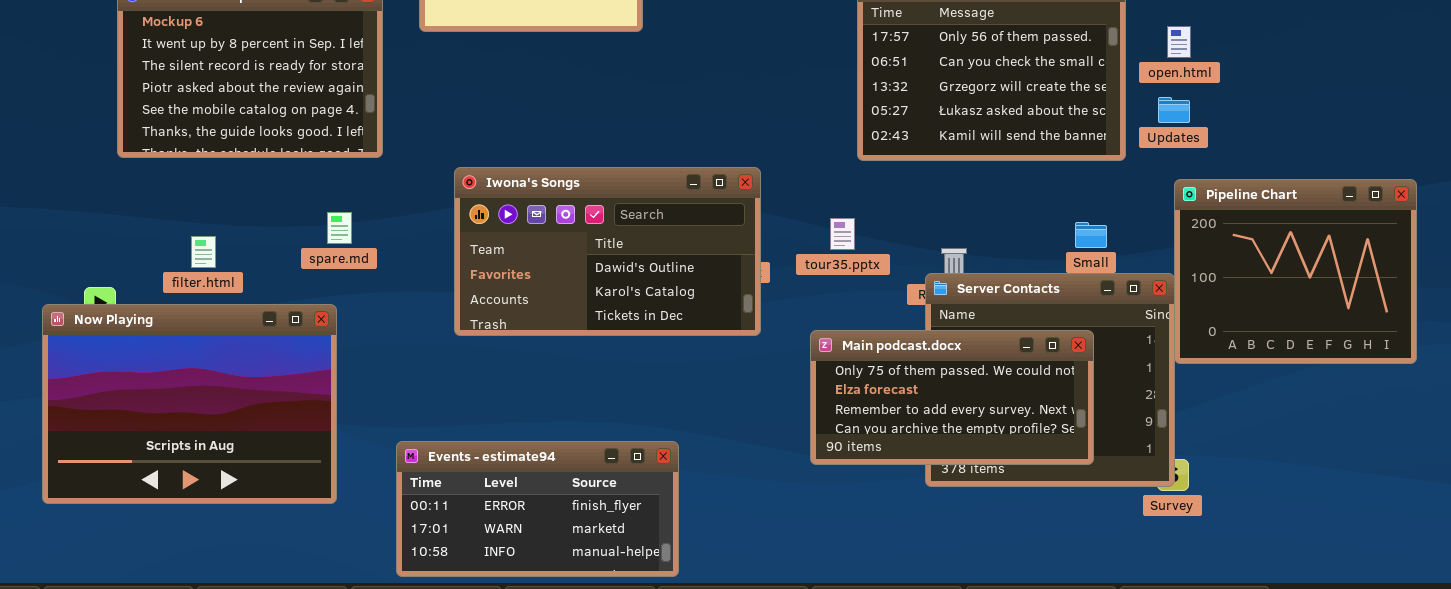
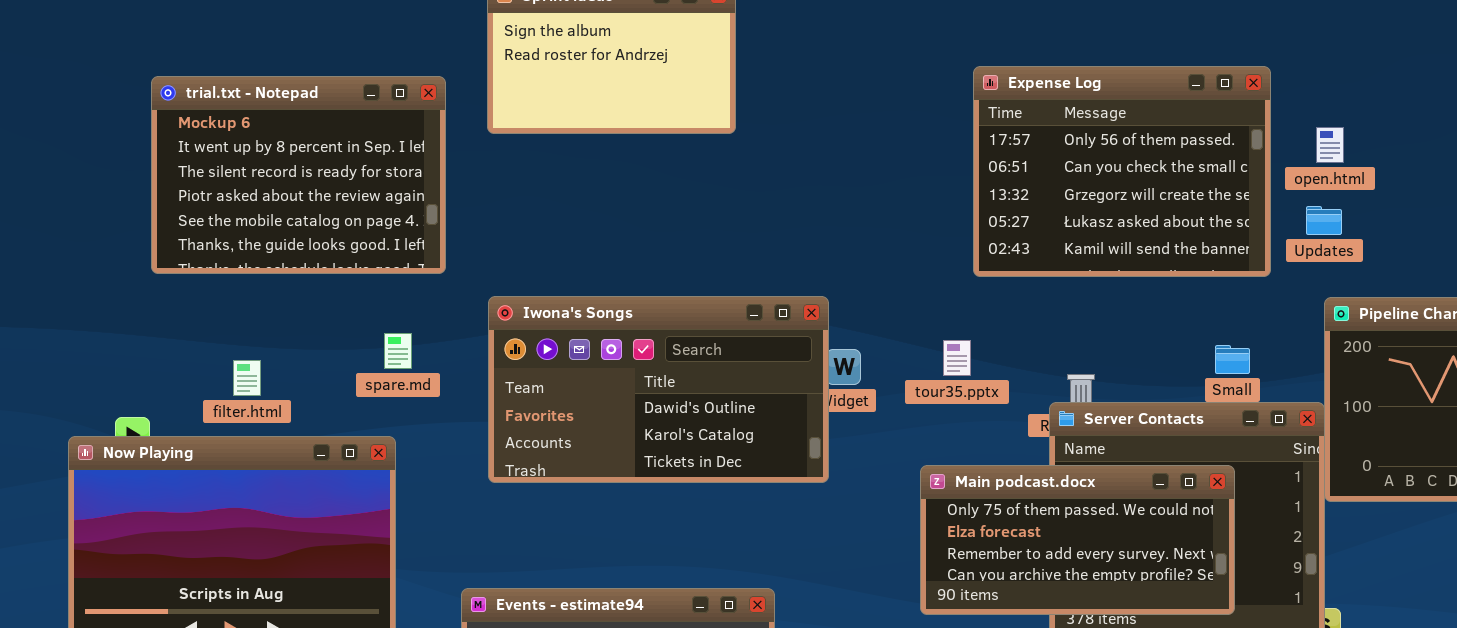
Iwona's Songs: [454,167,761,336] -> [488,296,829,483], moved

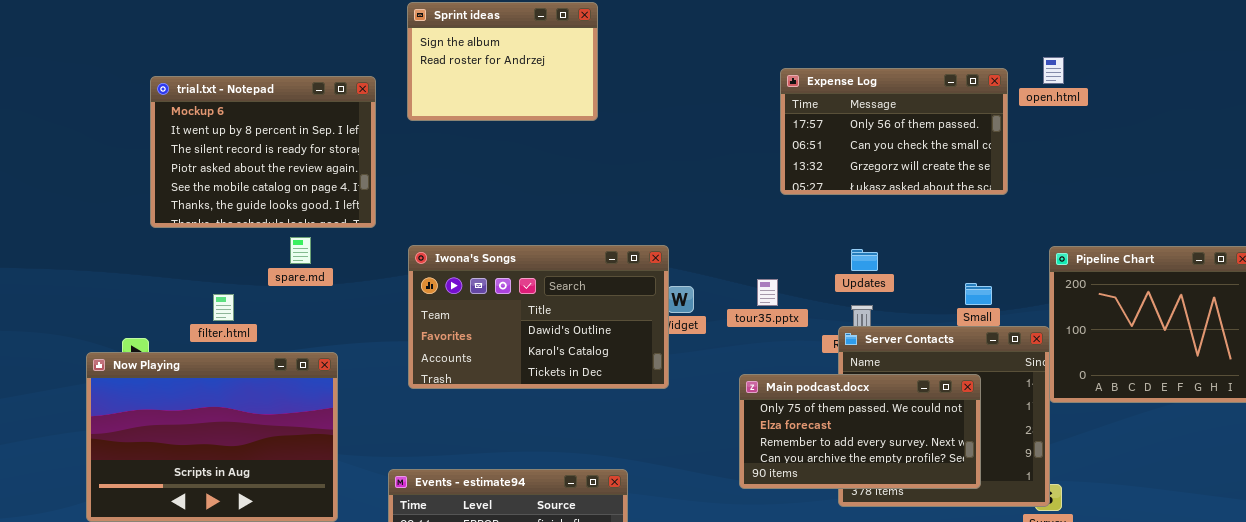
Expense Log: [973,66,1271,277] -> [780,68,1008,195], resized
open.html: [1316,127,1344,163] -> [1043,57,1064,84], moved
Updates: [1306,206,1342,235] -> [851,249,878,271], moved
spare.md: [384,333,412,369] -> [290,237,311,264], moved

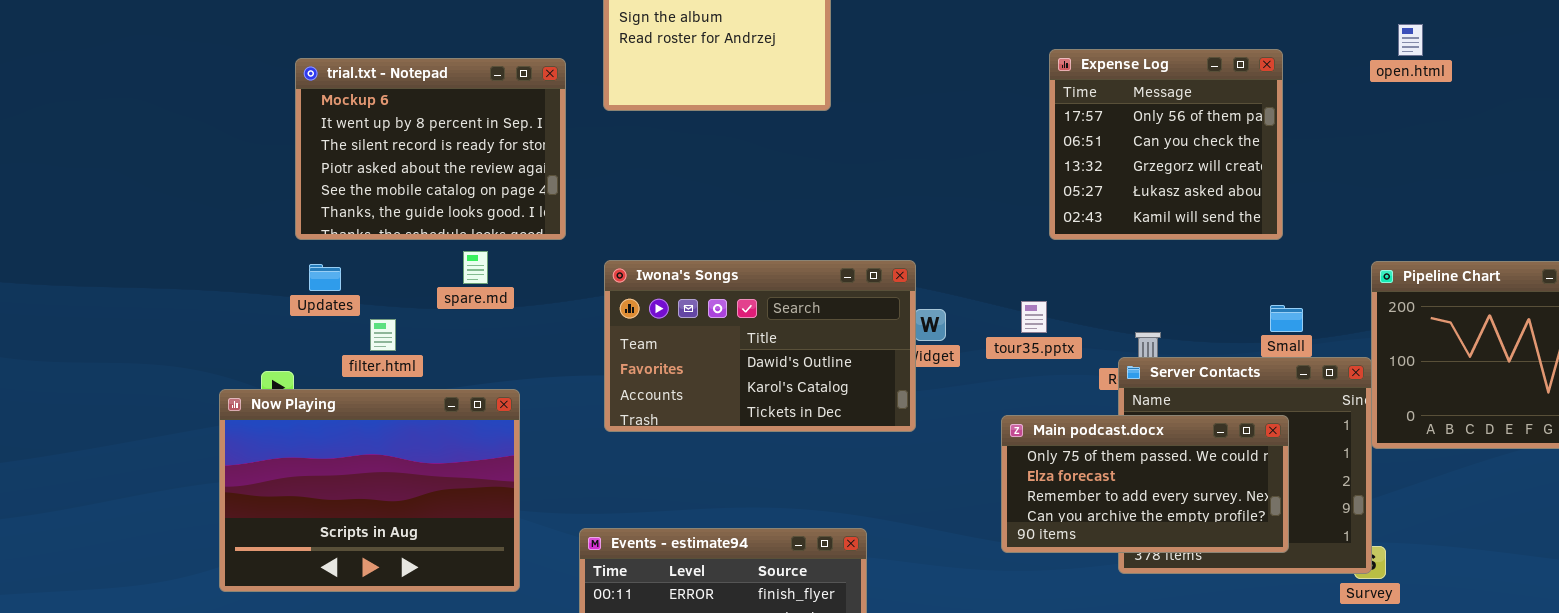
open.html: [1043,57,1064,84] -> [1398,24,1423,56], moved
Expense Log: [780,68,1008,195] -> [1049,49,1283,240], resized
Updates: [851,249,878,271] -> [309,264,341,291], moved

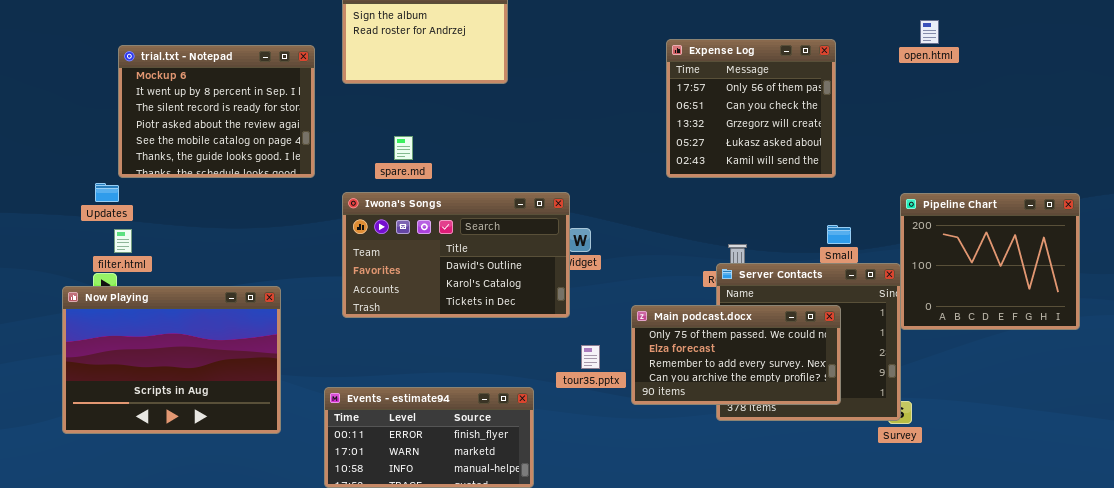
spare.md: [463,251,488,284] -> [394,136,413,160], moved
Updates: [309,264,341,291] -> [95,183,119,202], moved
tour35.pptx: [1021,301,1047,333] -> [581,345,600,369], moved
filter.html: [370,319,396,351] -> [114,229,132,253], moved

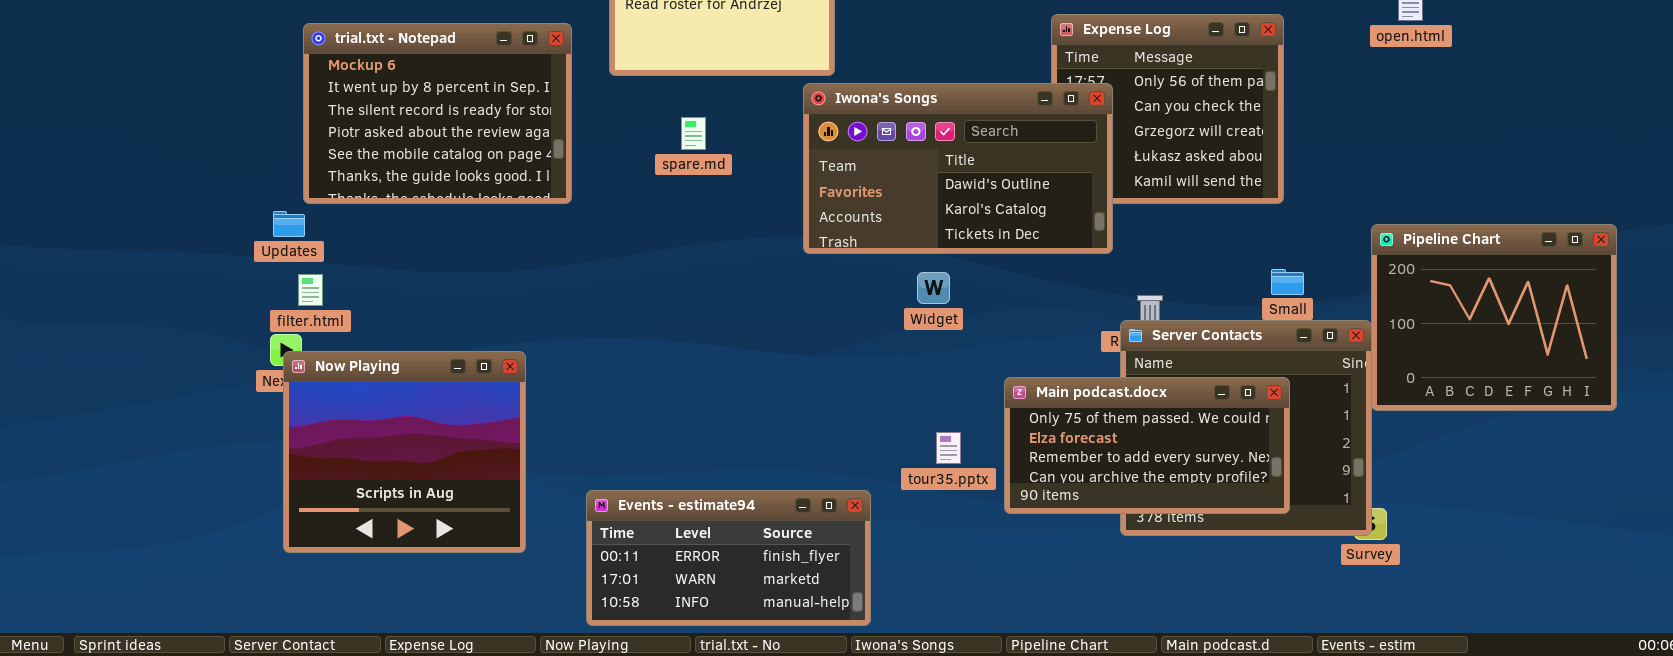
spare.md: [394,136,413,160] -> [681,117,706,150], moved
Iwona's Songs: [342,192,570,318] -> [803,83,1113,254], moved
Now Playing: [62,286,281,434] -> [283,351,526,553], resized

